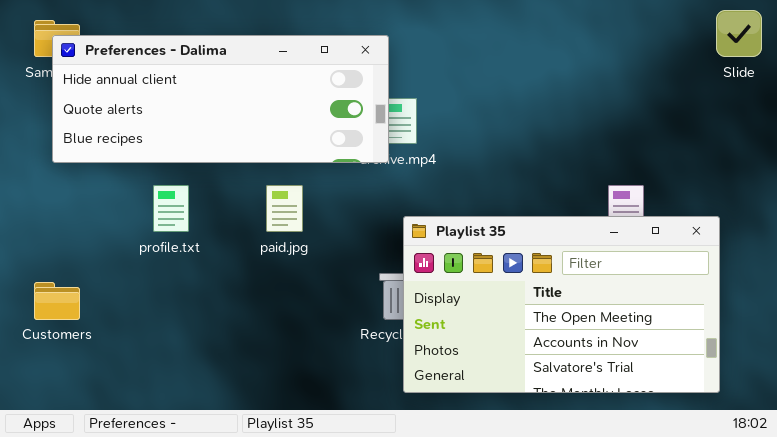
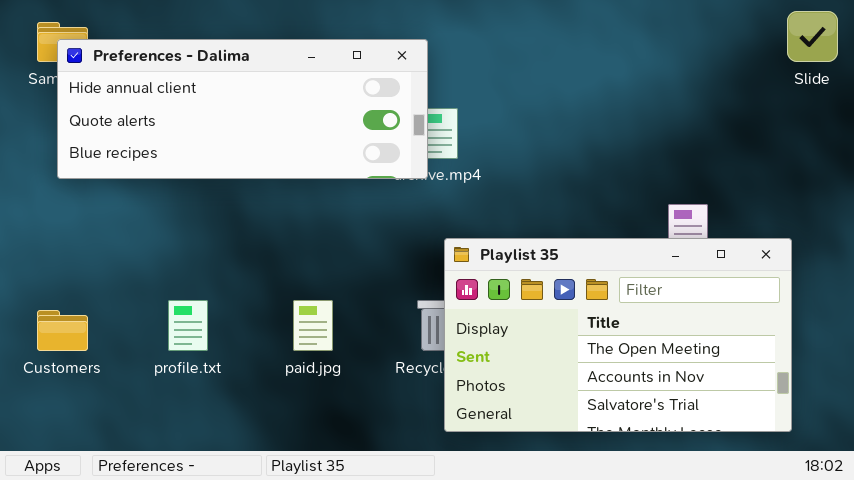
profile.txt: [153,185,189,232] -> [168,300,208,351], moved
paid.jpg: [266,185,303,232] -> [293,300,333,351], moved

